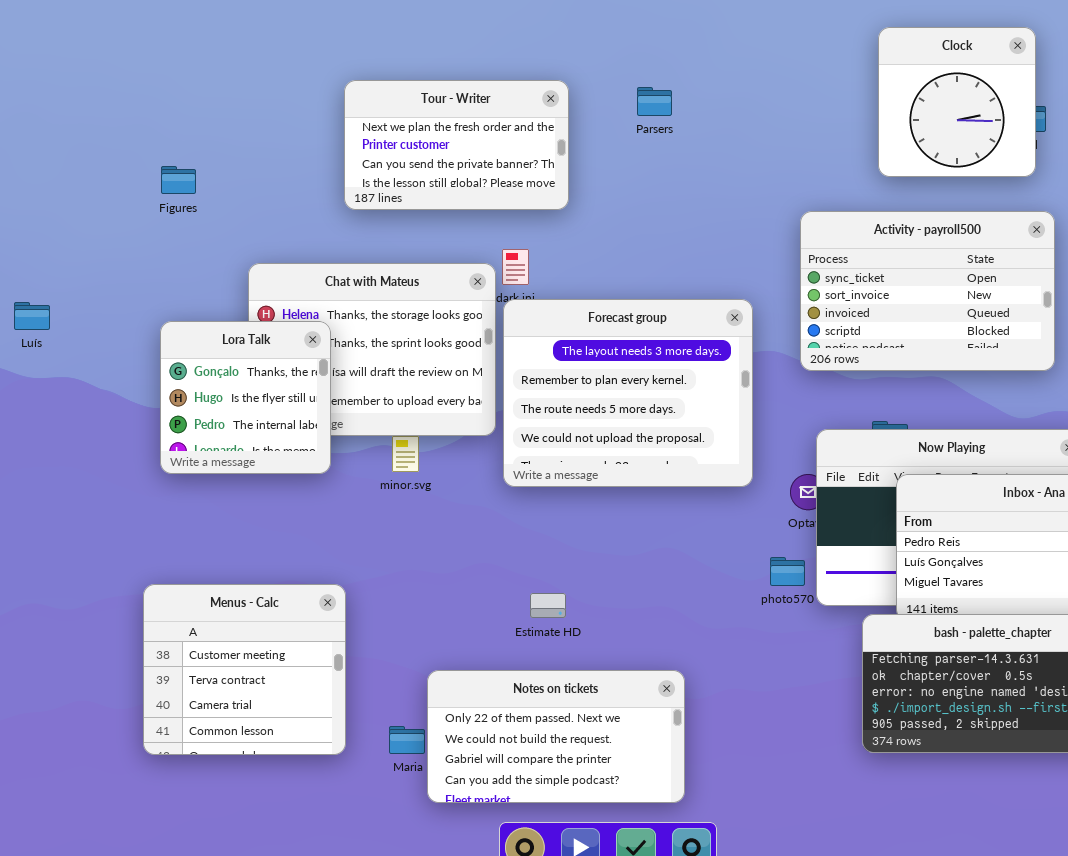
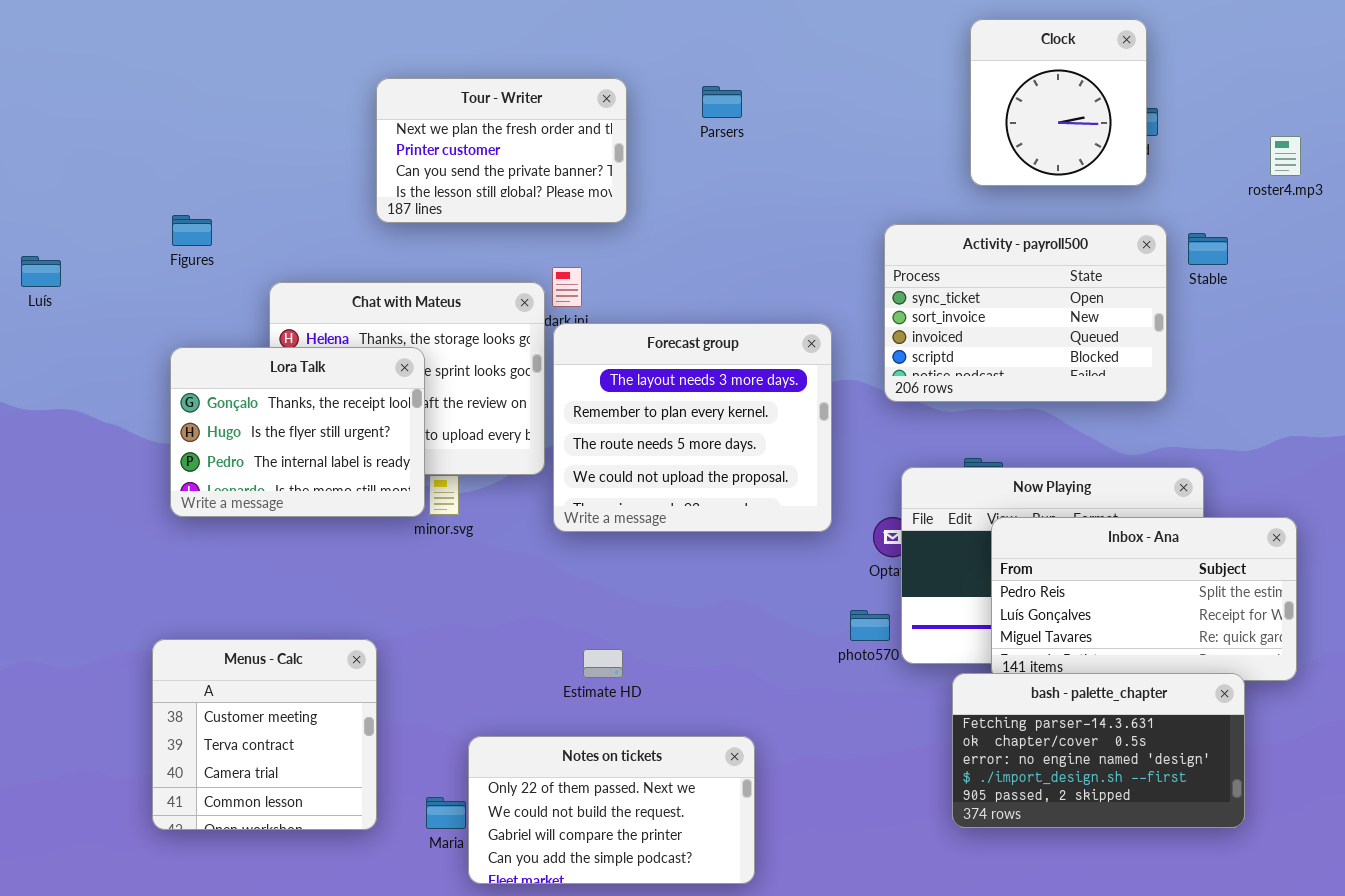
Figures: [161,166,196,194] -> [172,215,212,246], moved
Luís: [14,302,50,330] -> [21,256,61,287], moved
Lora Talk: [160,321,331,474] -> [170,347,425,517], resized

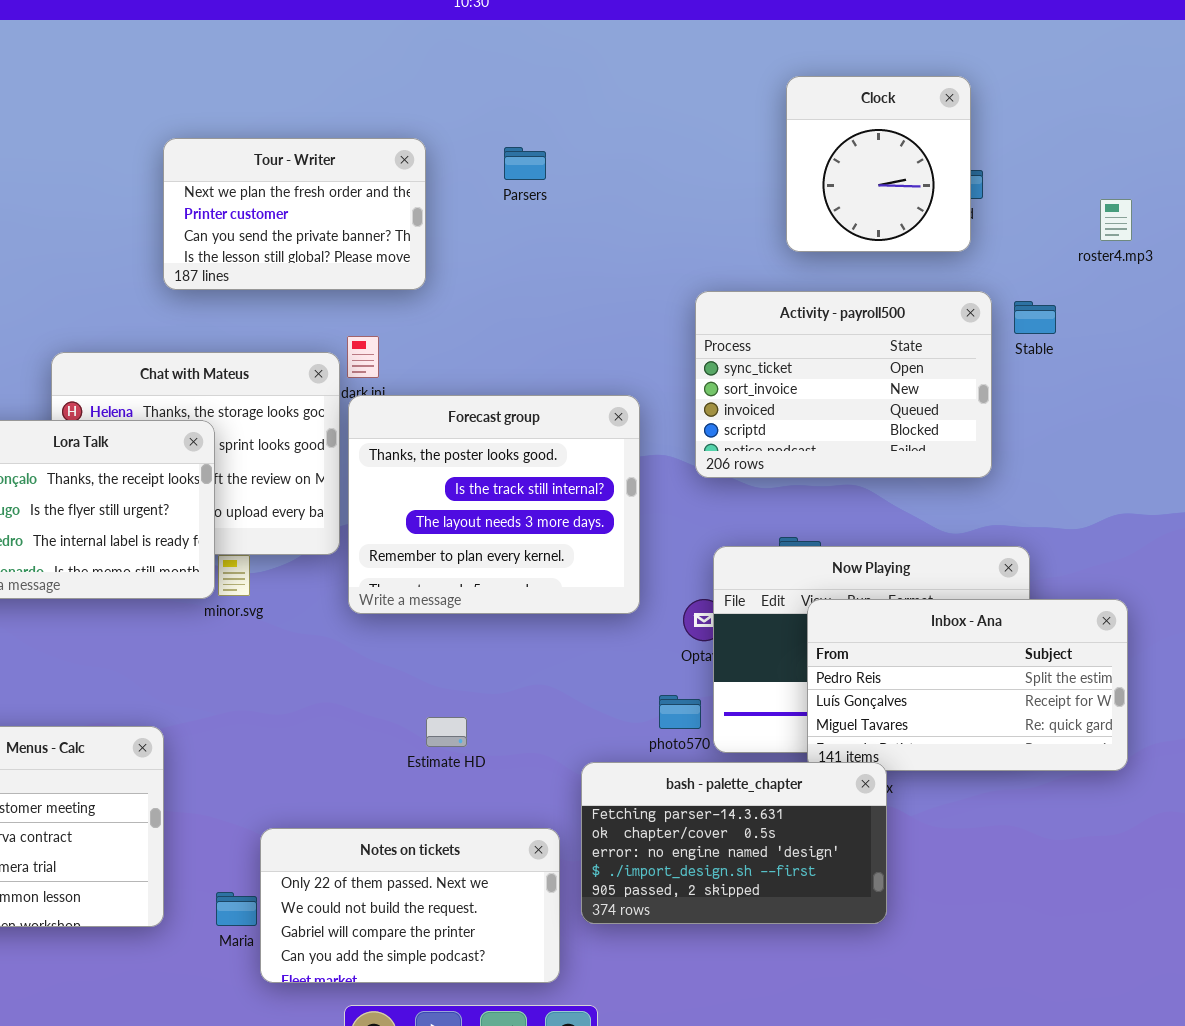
Forecast group: [553,323,832,532] -> [348,395,640,614], scrolled up 2 rows
Estimate HD: [583,649,623,678] -> [426,717,467,747], moved
bash - palette_chapter: [952,673,1245,828] -> [581,762,887,924], moved

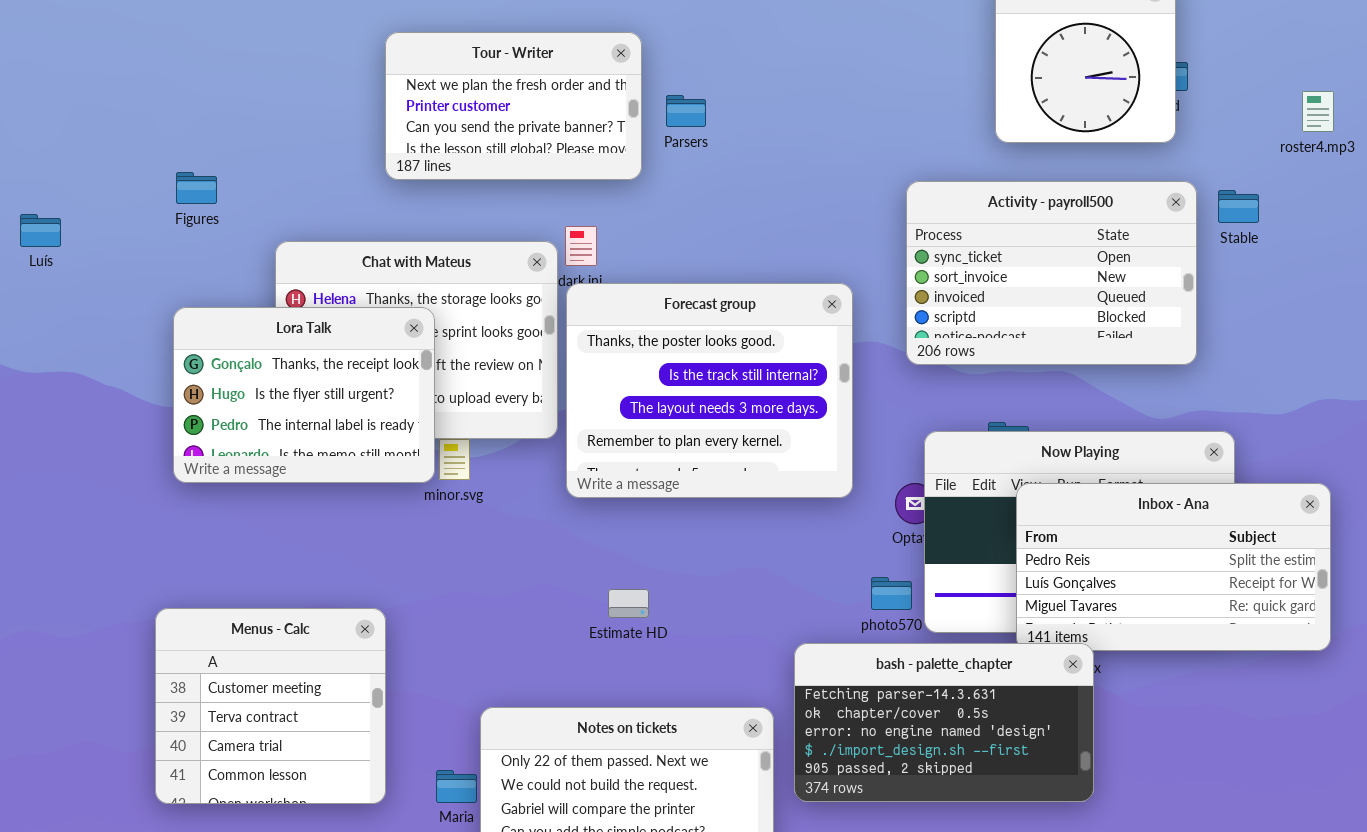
Parsers: [504,147,546,180] -> [666,95,706,127], moved
Estimate HD: [426,717,467,747] -> [608,589,649,618], moved

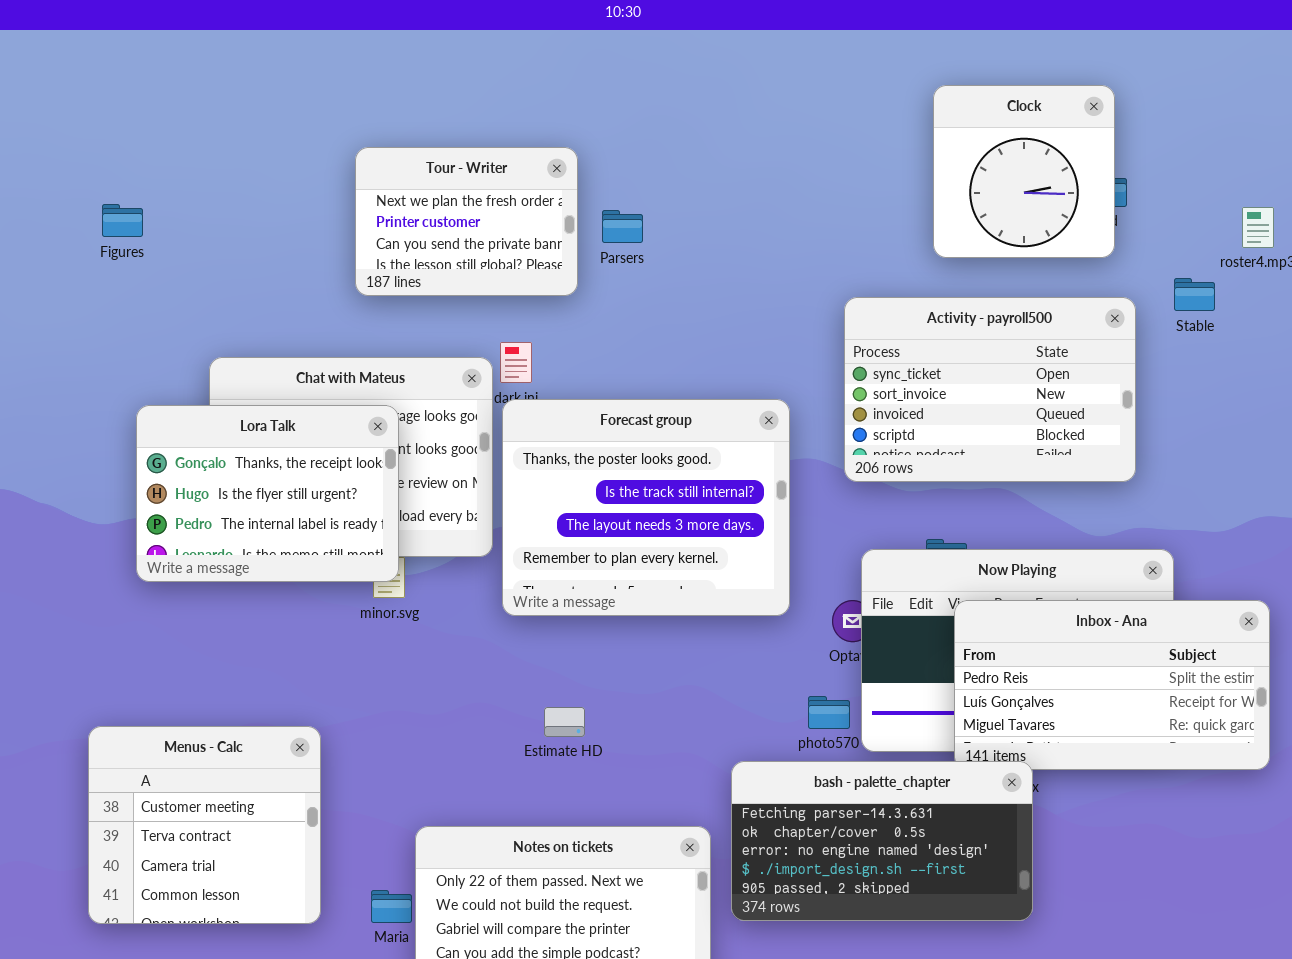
Tour - Writer: [385,32,642,180] -> [355,147,578,296], resized
Figures: [176,172,217,204] -> [102,204,143,237], moved
Stable: [1218,190,1259,223] -> [1174,278,1215,311], moved
Lora Talk: [173,307,435,483] -> [136,405,399,582], moved

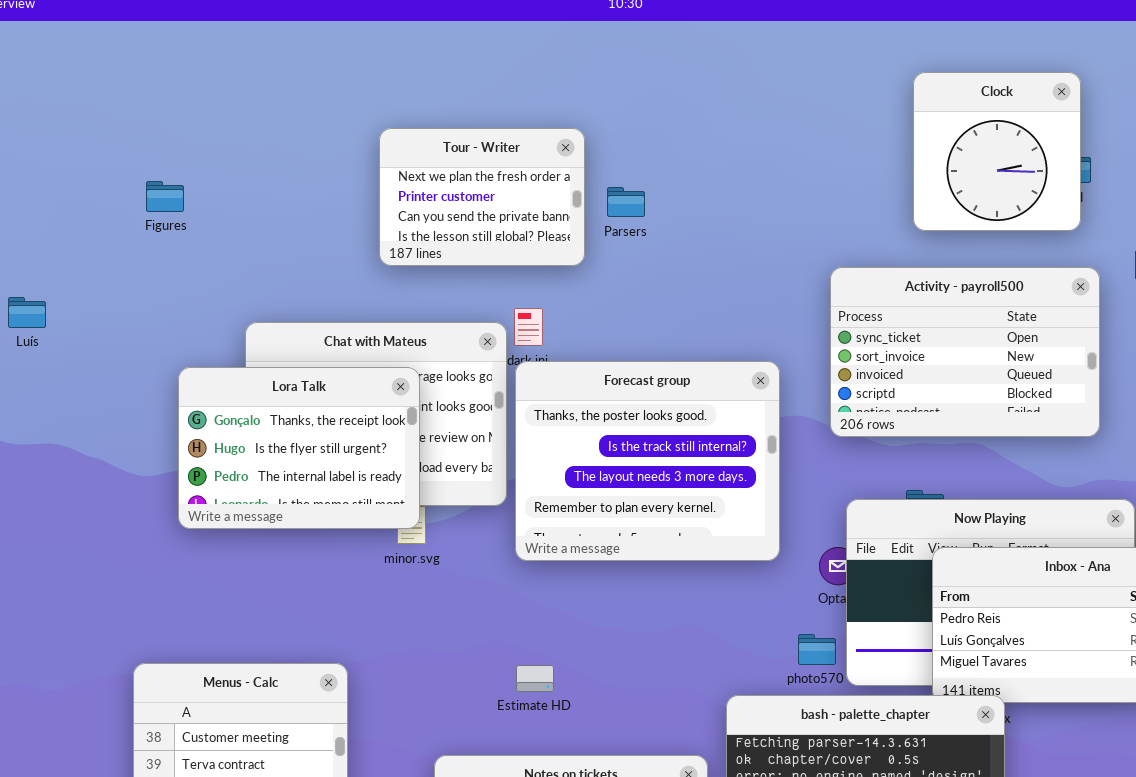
Estimate HD: [544,707,585,737] -> [516,665,554,692], moved

